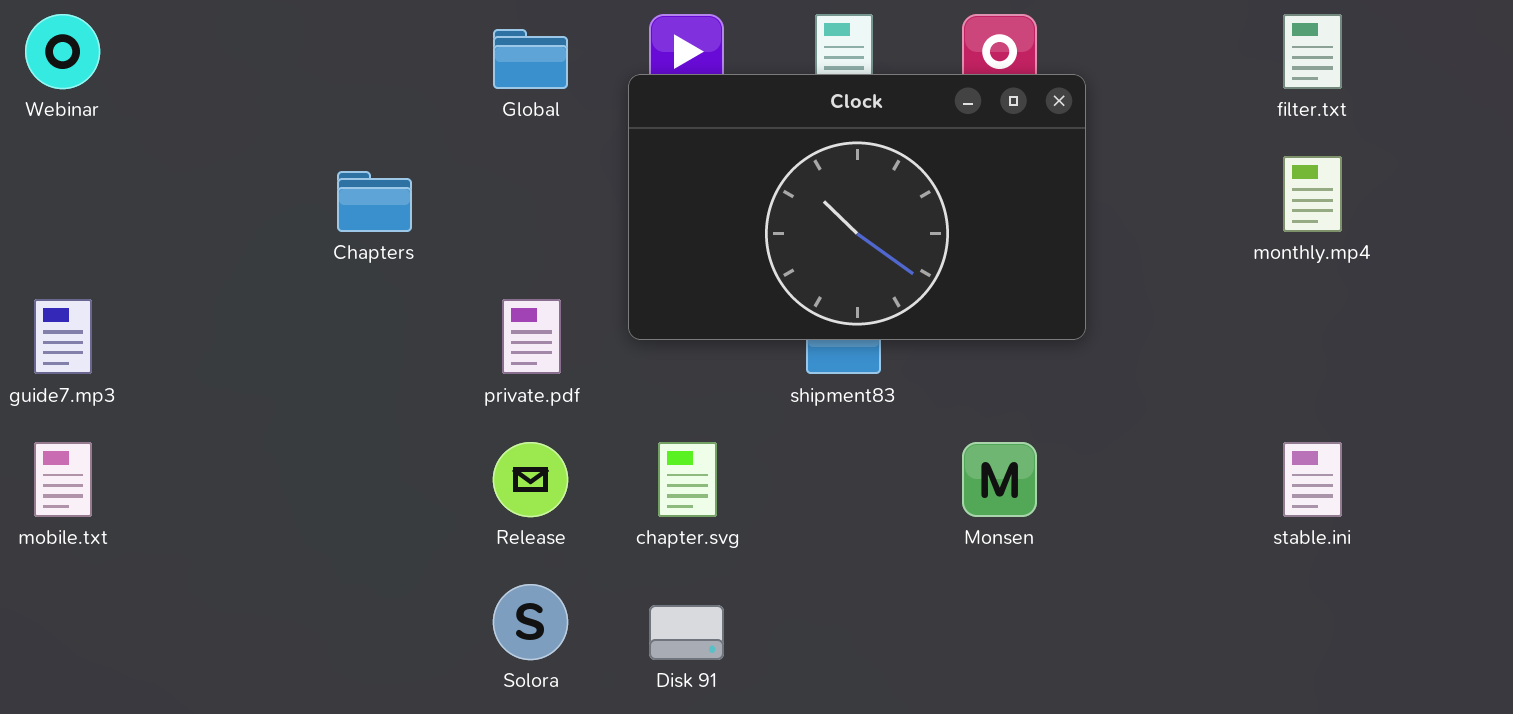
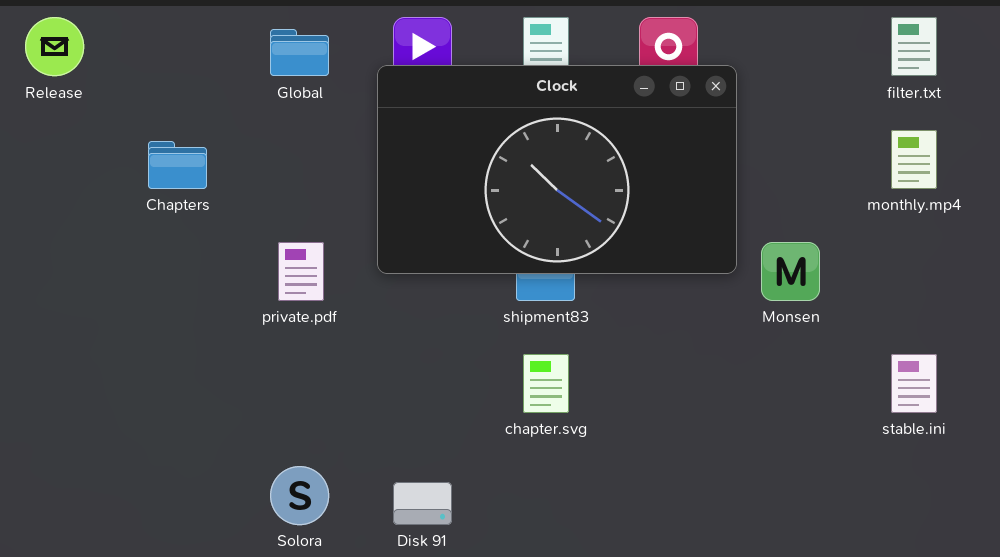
Release: [493,442,568,517] -> [25,17,84,76], moved
chapter.svg: [658,442,717,517] -> [523,354,569,413], moved
Monsen: [962,442,1037,517] -> [761,242,820,301], moved

